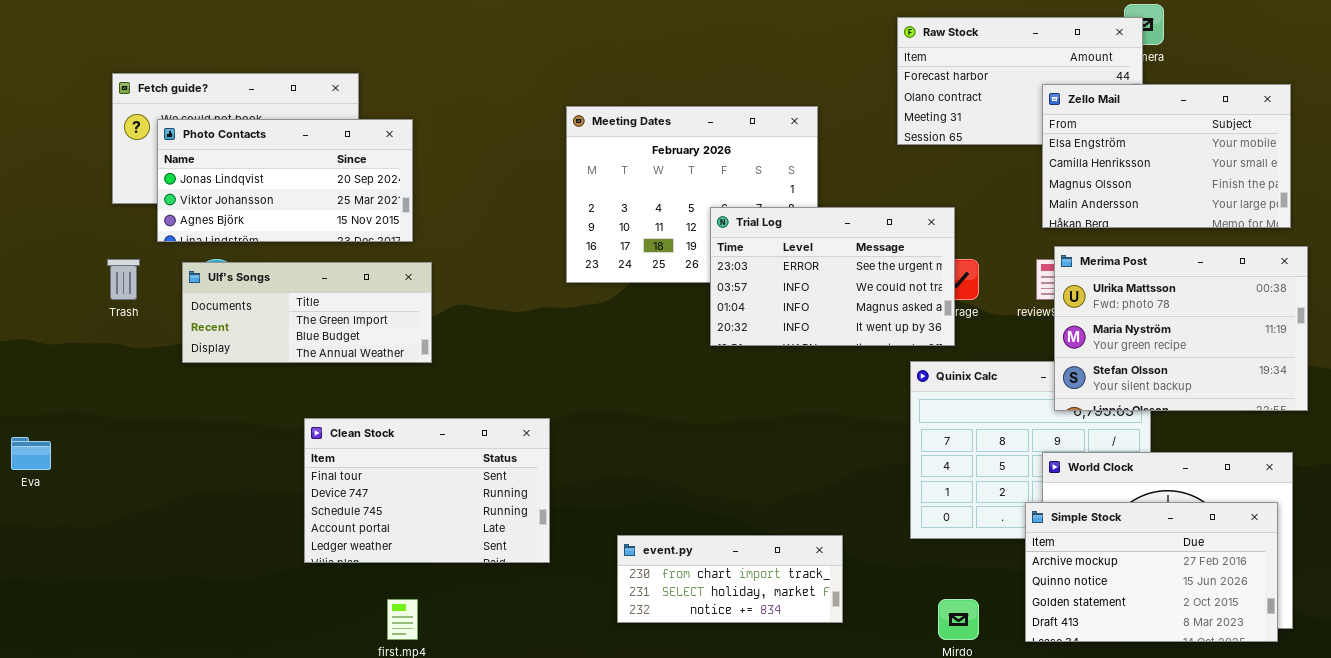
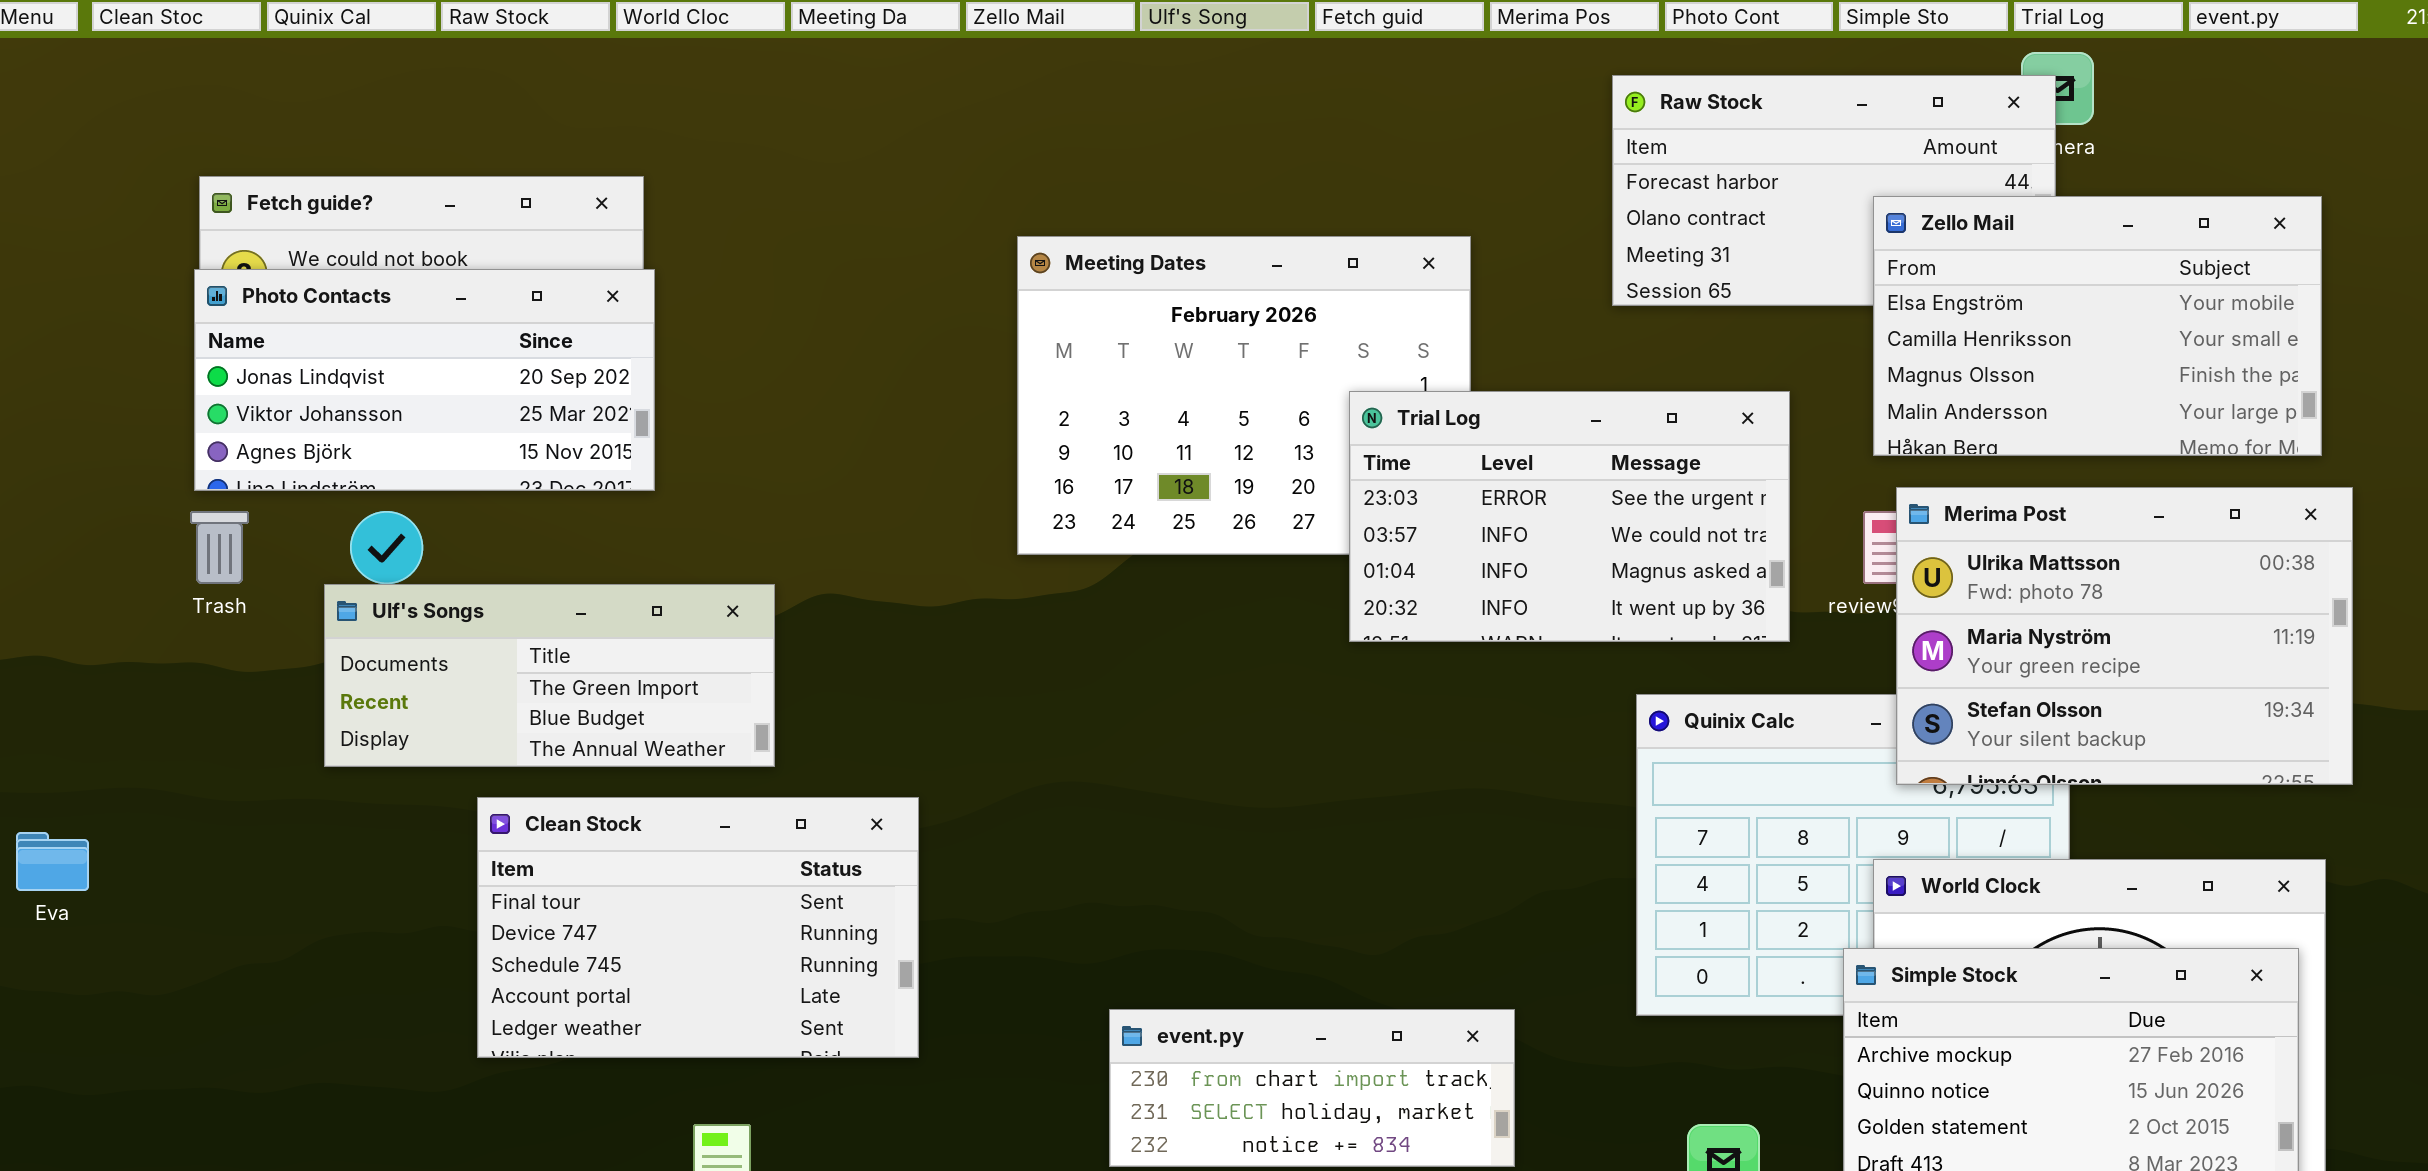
Photo Contacts: [157,119,413,242] -> [194,269,655,491], moved
Trial Log: [710,207,955,346] -> [1349,391,1790,642], moved
Ulf's Songs: [182,262,432,363] -> [324,584,775,767], moved
Clean Stock: [304,418,550,563] -> [477,797,919,1058], moved

